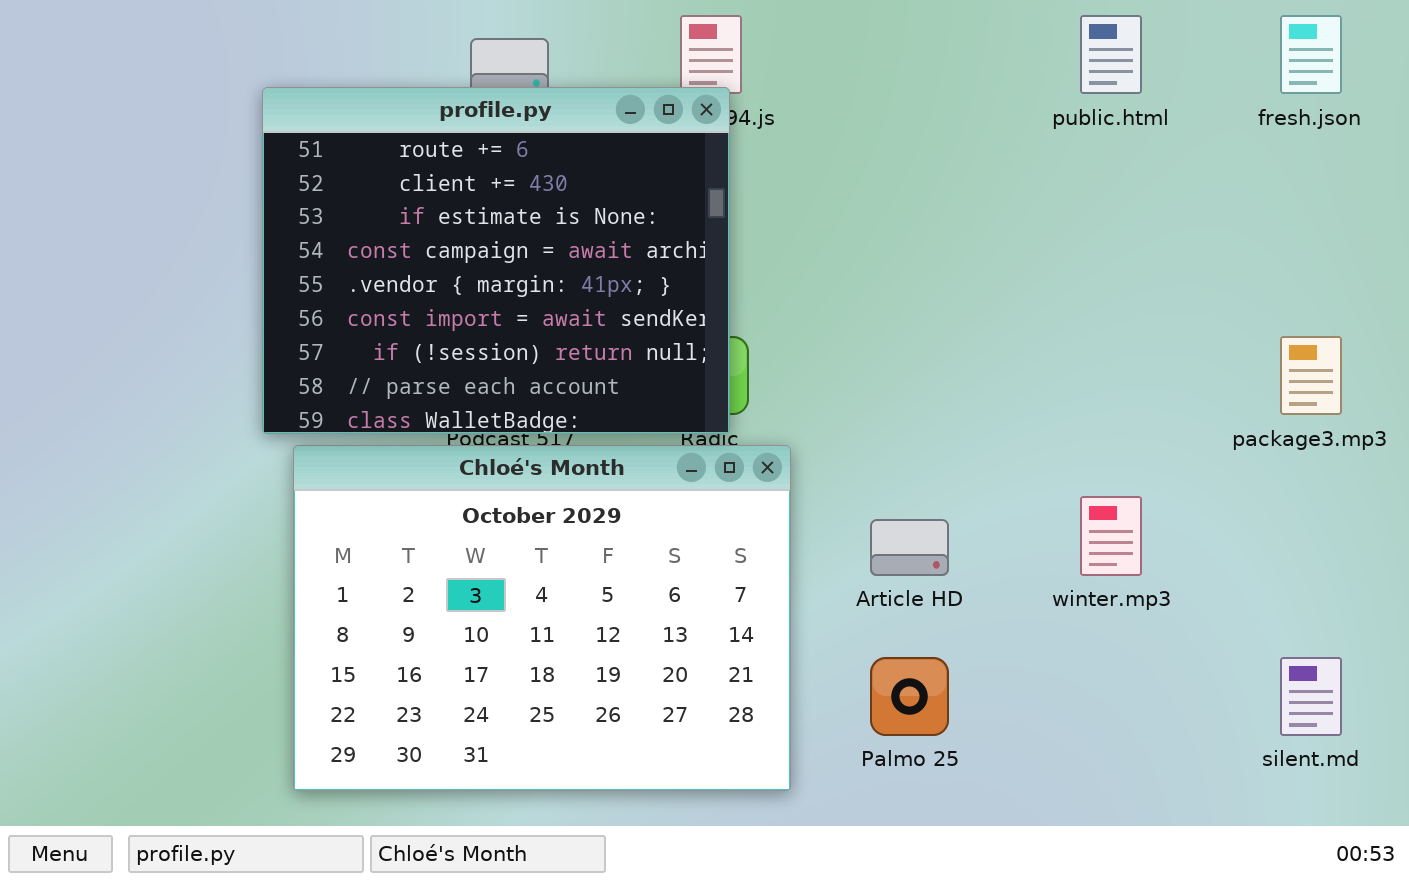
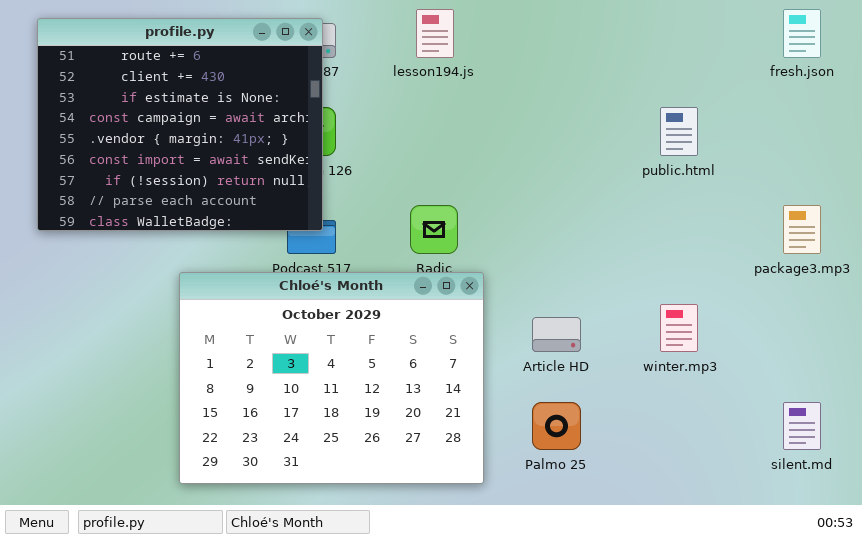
public.html: [1080,15,1142,94] -> [660,107,698,156], moved
profile.py: [262,87,730,434] -> [37,18,323,231], moved

